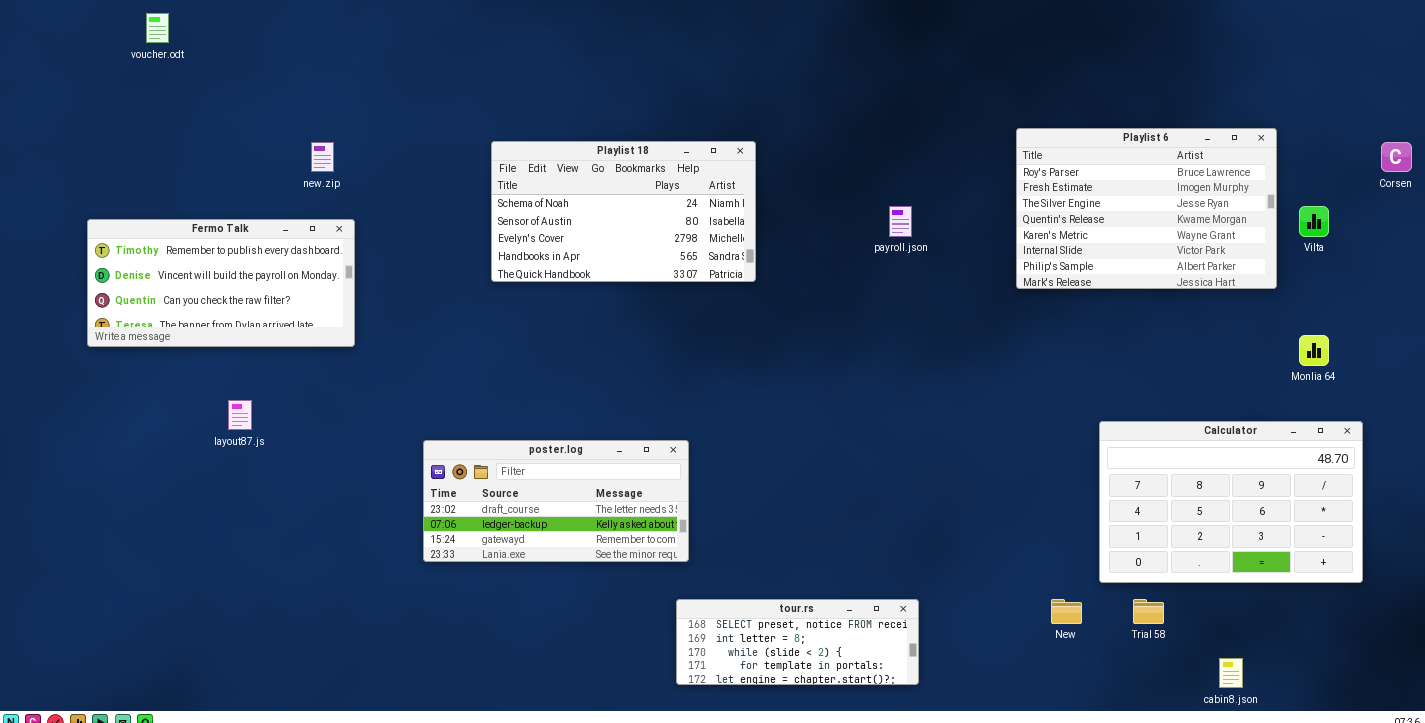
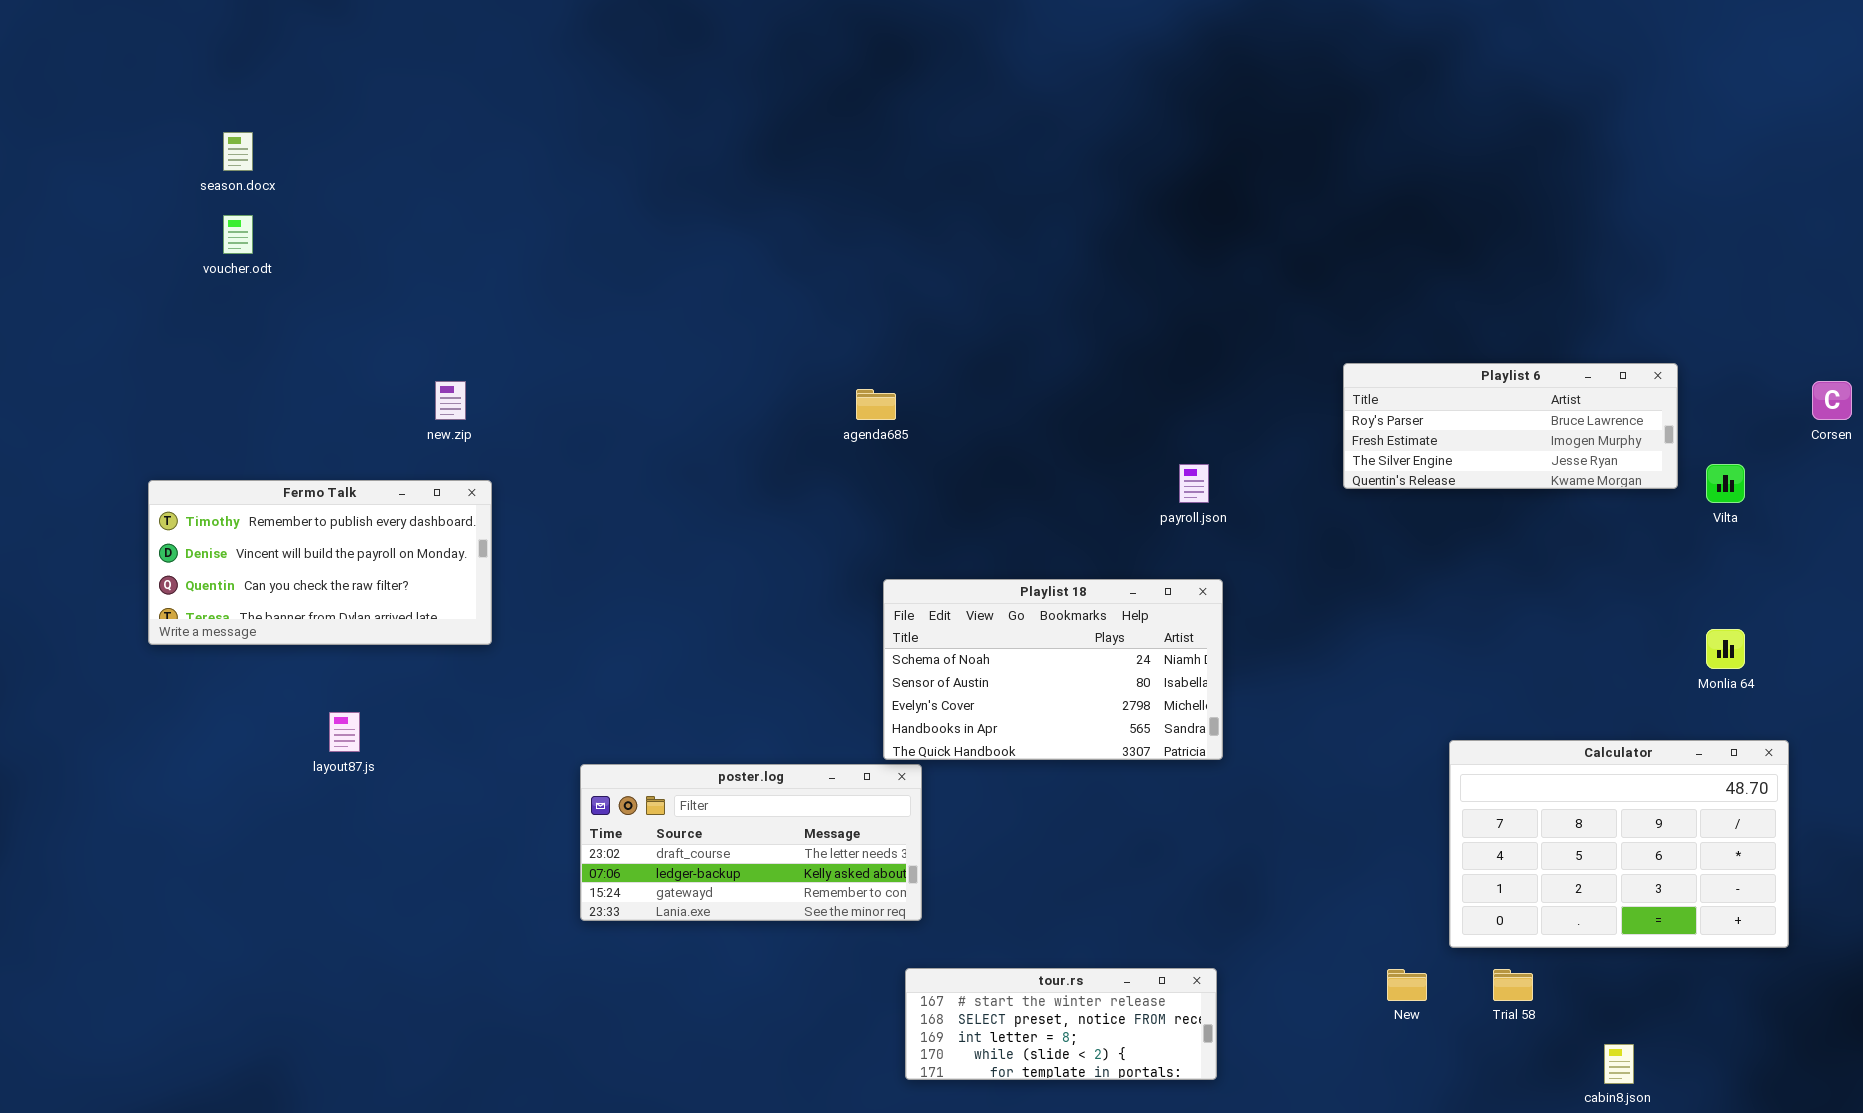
Playlist 6: [1016,128,1277,289] -> [1343,363,1678,489], resized
Playlist 18: [491,141,756,282] -> [883,579,1223,760], moved
tour.rs: [676,599,919,685] -> [905,968,1217,1080], scrolled up 1 row

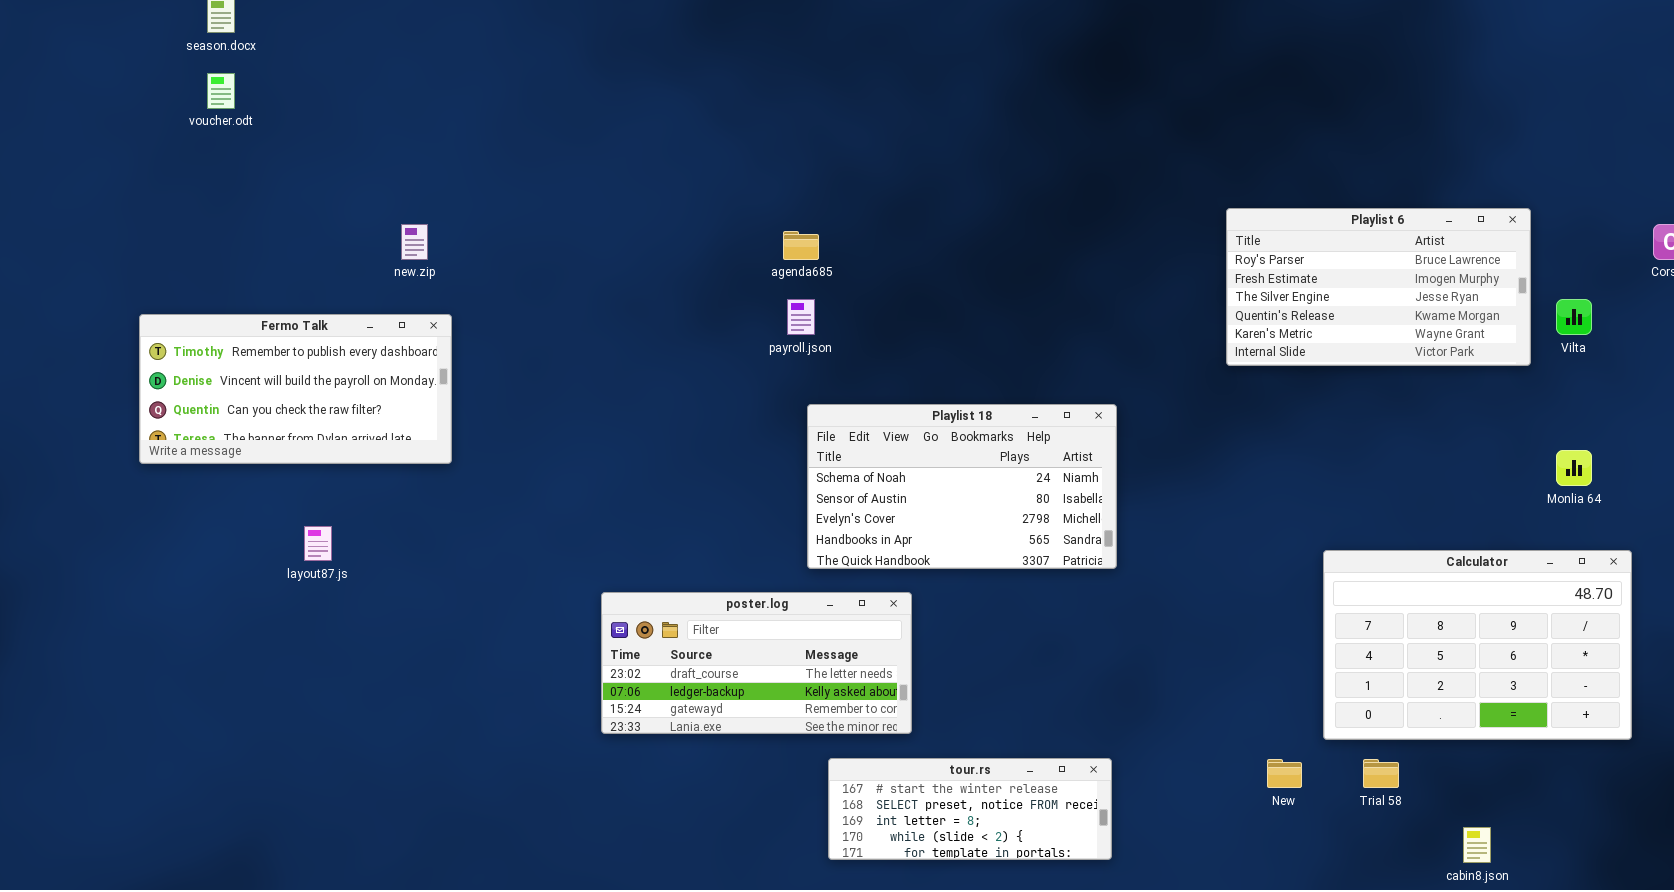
Playlist 6: [1343,363,1678,489] -> [1226,208,1531,366], resized
payroll.json: [1179,464,1209,503] -> [787,299,815,335], moved
poster.log: [580,764,922,921] -> [601,592,912,734], moved

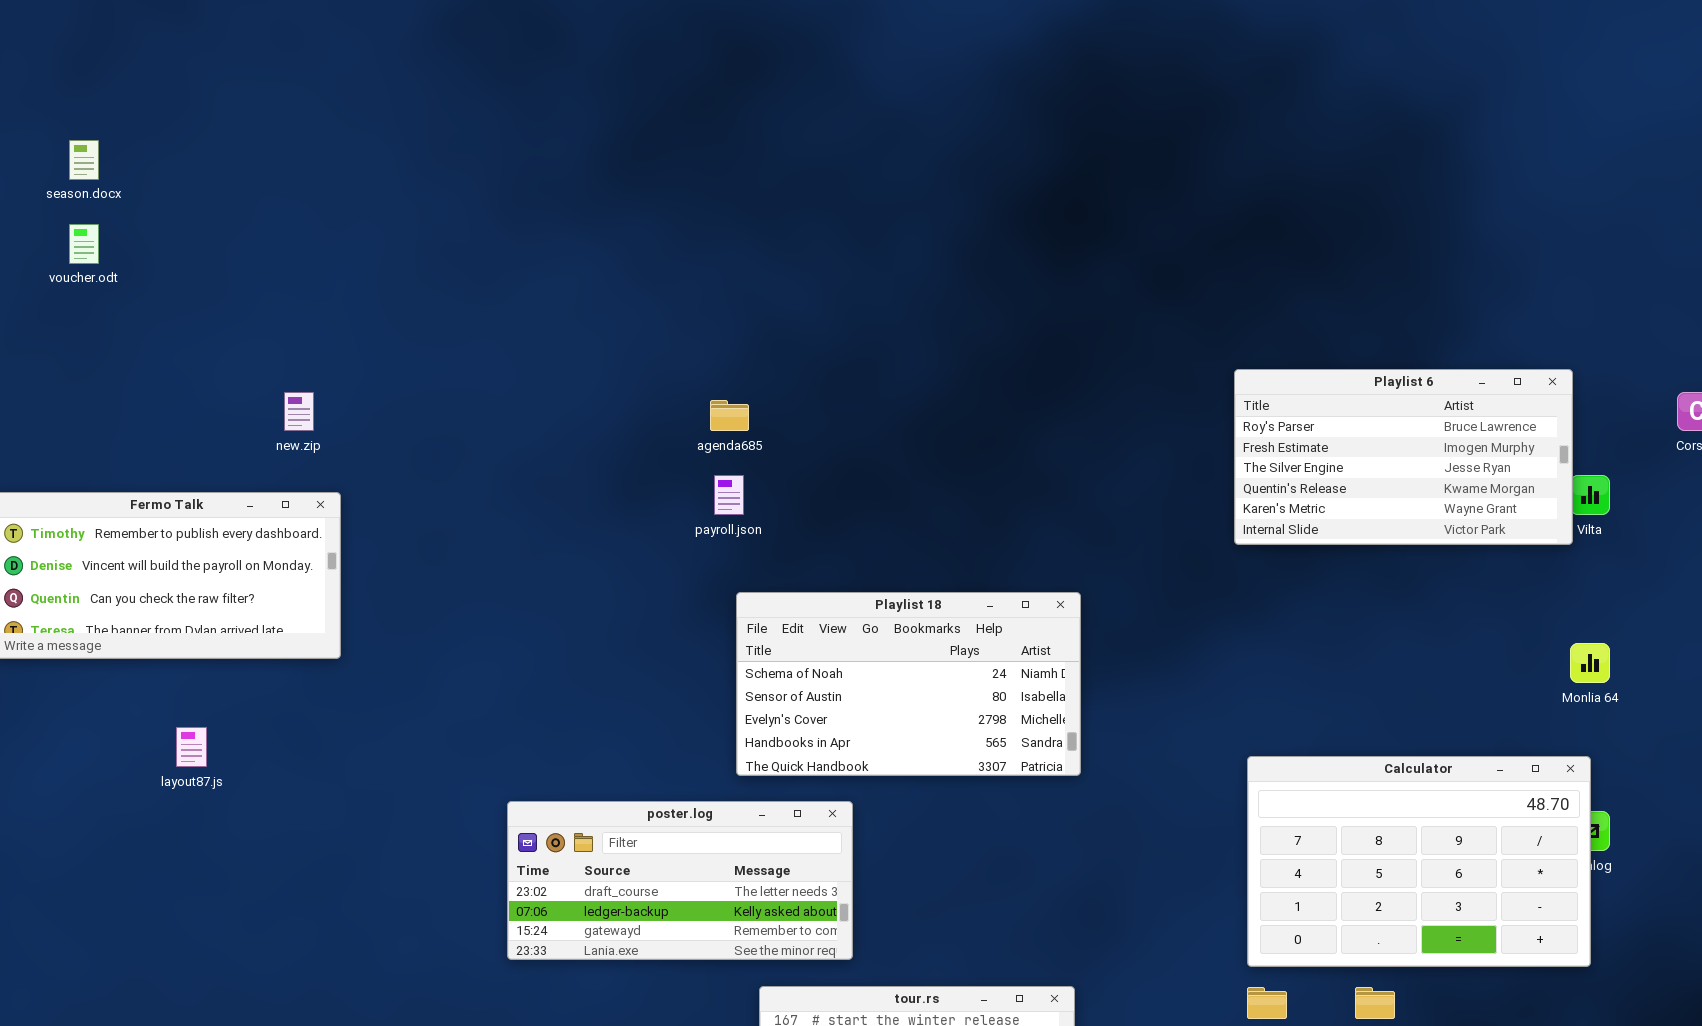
Playlist 6: [1226,208,1531,366] -> [1234,369,1573,545], moved
Calculator: [1323,550,1632,740] -> [1247,756,1591,967], moved

